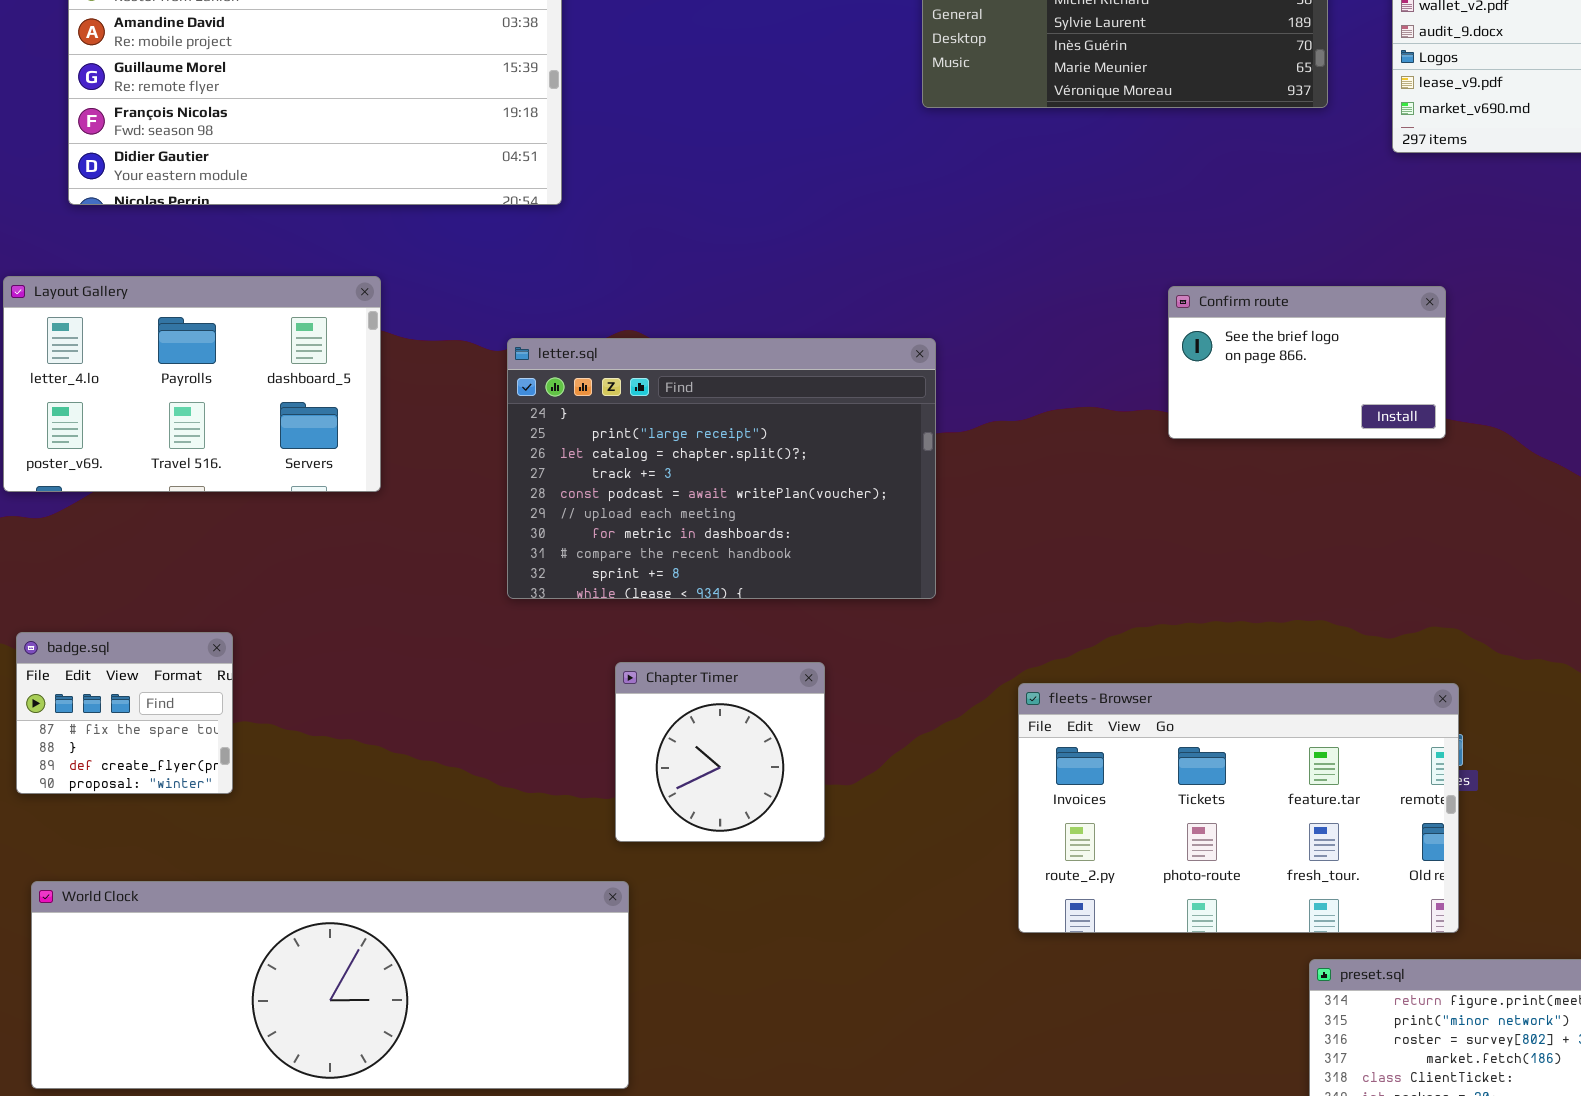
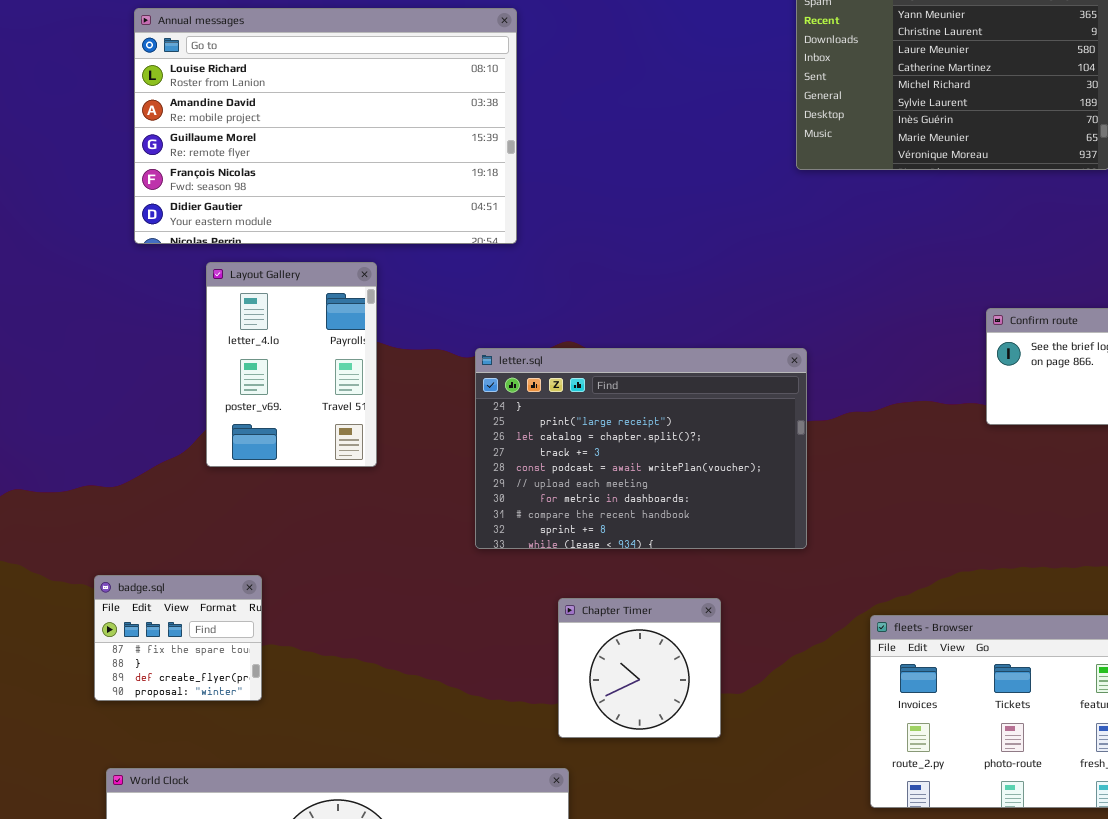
Layout Gallery: [3,276,381,492] -> [206,262,377,467], resized

